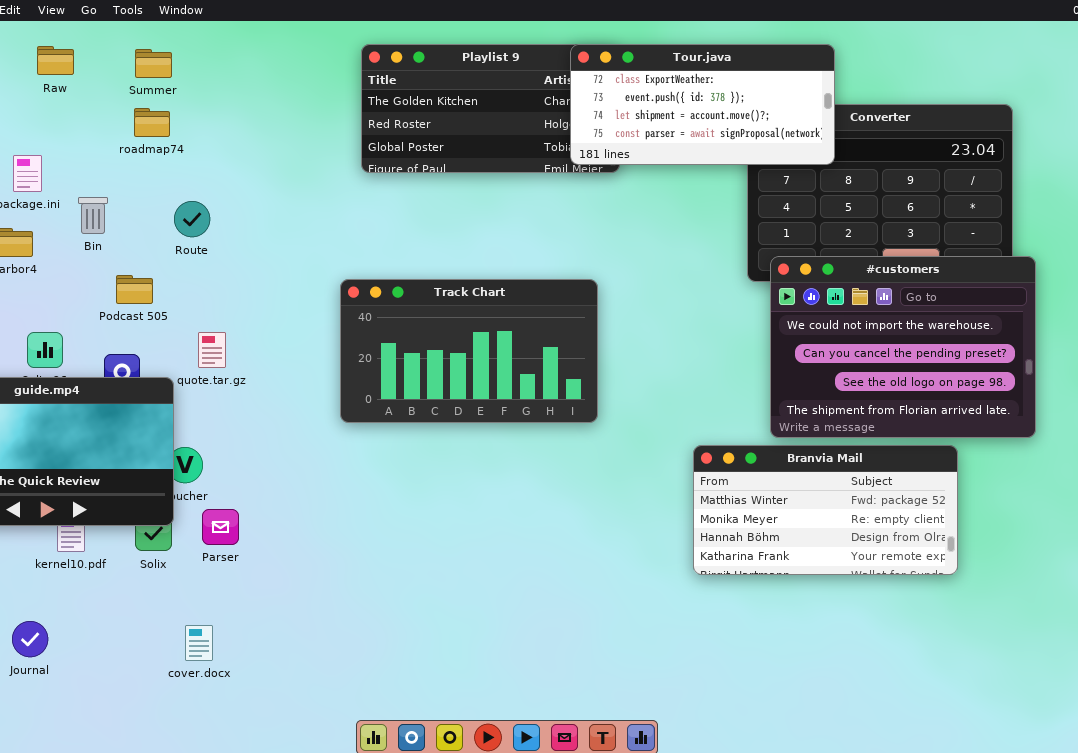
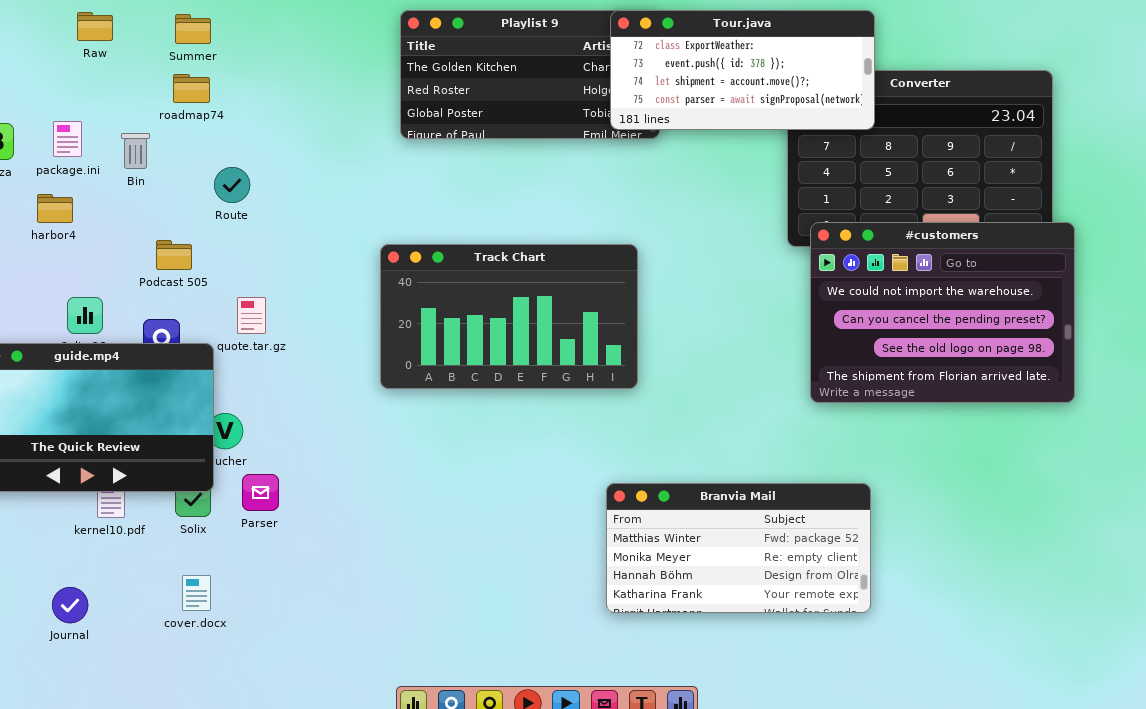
Bin: [78,197,108,234] -> [121,133,150,169], moved
Branvia Mail: [693,445,958,575] -> [606,483,871,613], moved
cover.docx: [185,625,213,661] -> [182,575,211,611], moved

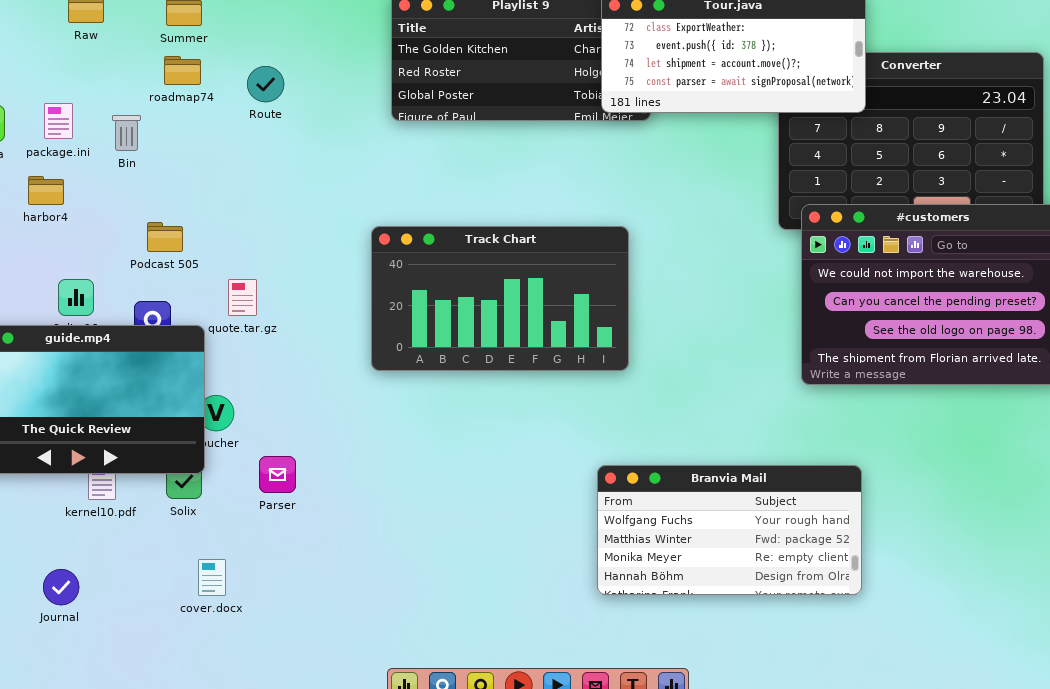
Route: [214,167,250,203] -> [247,66,284,102], moved
Parser: [242,474,279,511] -> [259,456,296,493], moved
Branvia Mail: [606,483,871,613] -> [597,465,862,595], scrolled up 1 row
cover.docx: [182,575,211,611] -> [198,559,226,596], moved

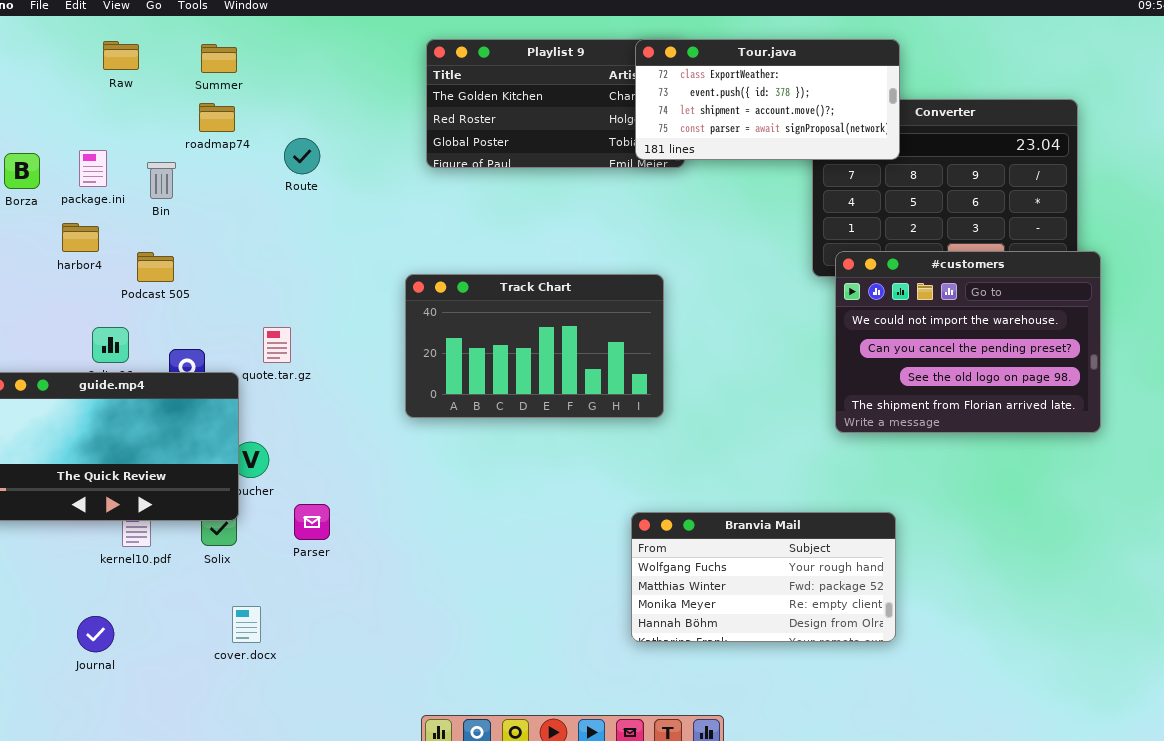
Route: [247,66,284,102] -> [284,138,320,174], moved
Podcast 505: [147,222,183,252] -> [137,252,174,282], moved

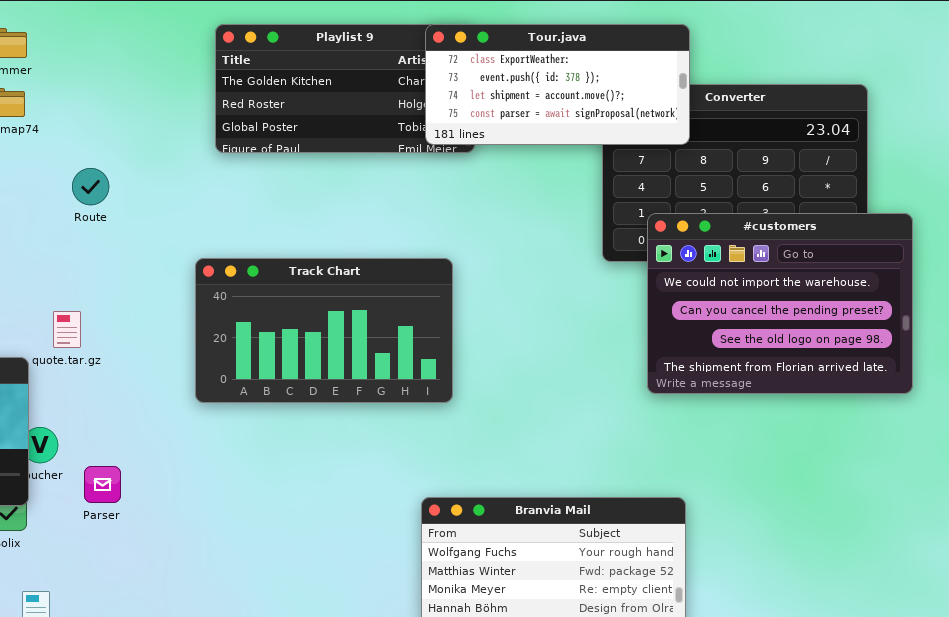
Route: [284,138,320,174] -> [72,168,109,205], moved
#customers: [835,251,1101,433] -> [647,213,913,394], moved
Parser: [294,504,330,540] -> [84,466,121,503], moved

